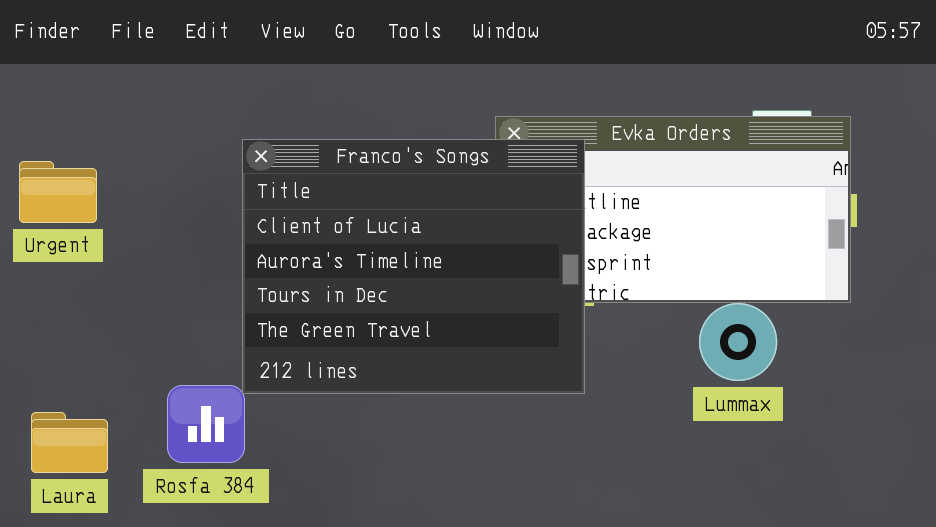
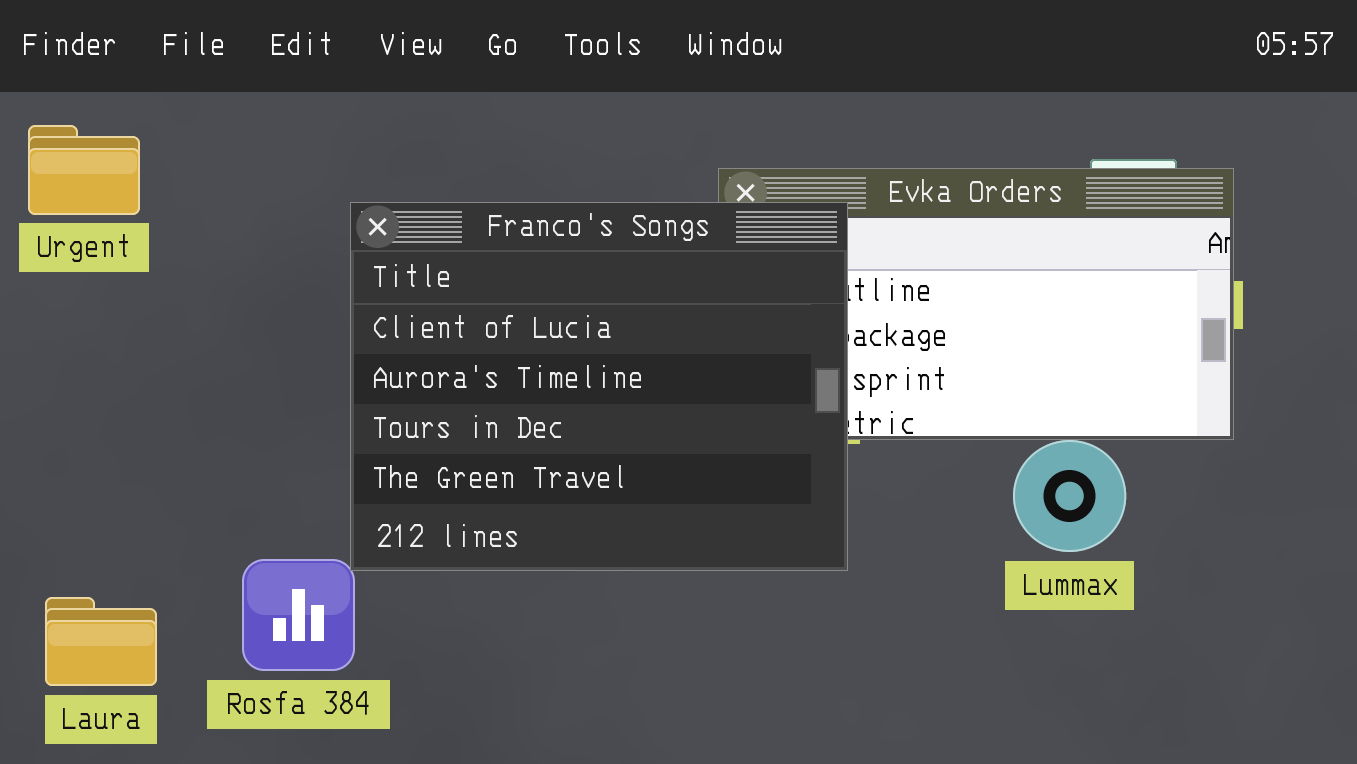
Urgent: [19,161,97,223] -> [28,125,140,215], moved

